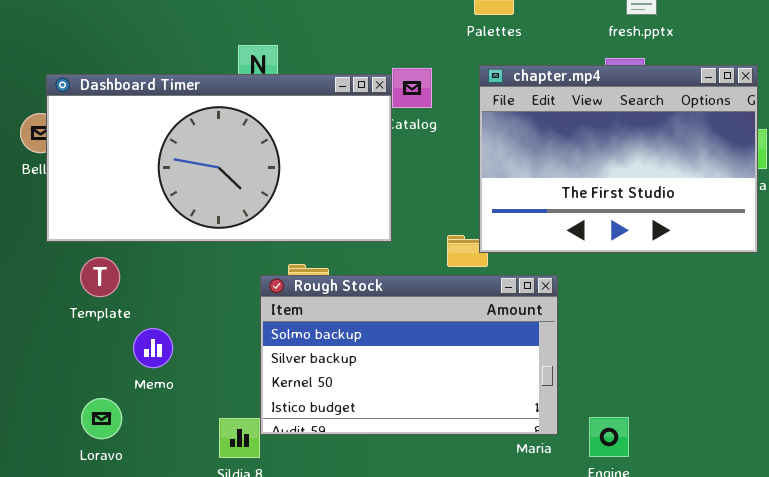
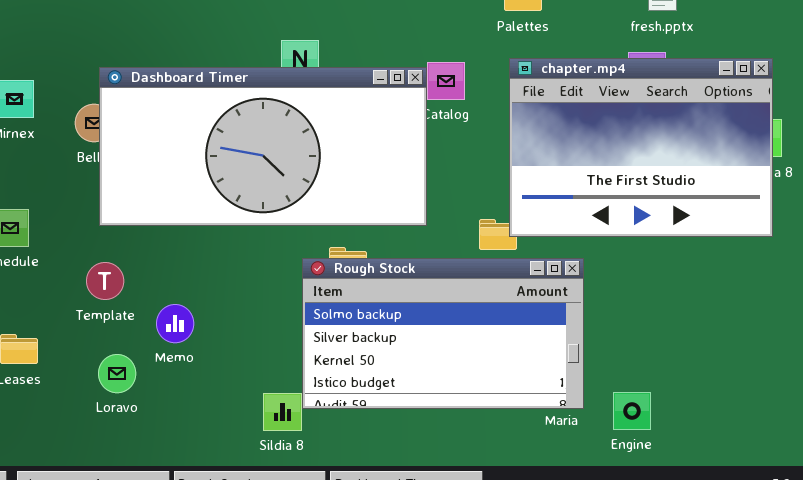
Template: [80,257,120,297] -> [86,262,124,300], moved
Memo: [133,328,173,368] -> [156,304,194,343], moved
Loravo: [81,398,122,439] -> [98,354,136,393], moved

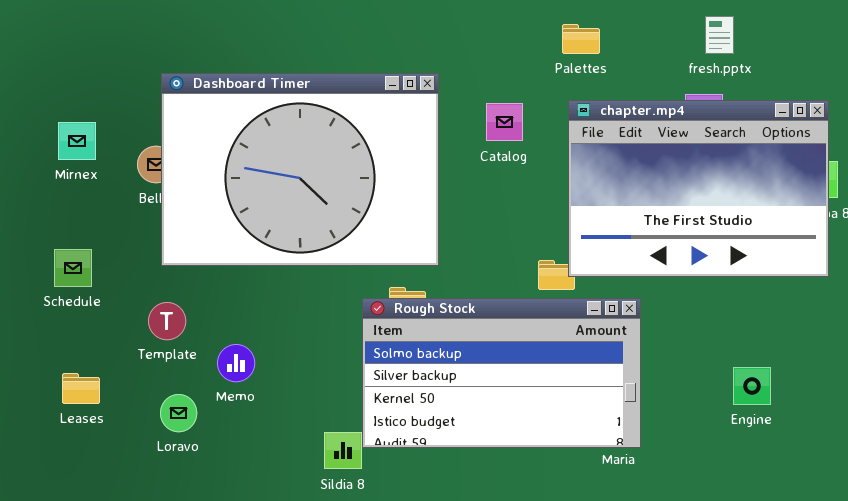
Dashboard Timer: [99,67,427,226] -> [161,73,439,266], resized
Engine: [613,392,651,430] -> [733,367,771,405], moved

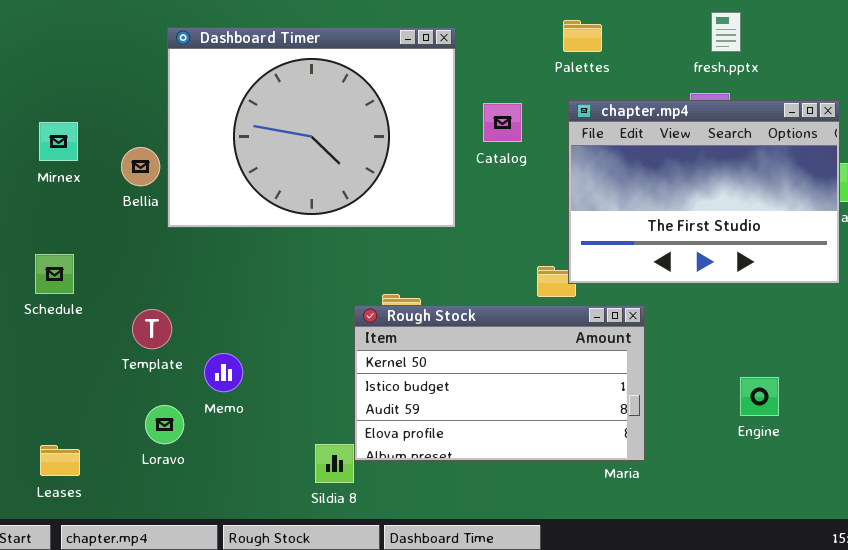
Dashboard Timer: [161,73,439,266] -> [167,27,456,228], moved
Rough Stock: [362,298,641,448] -> [354,305,645,461], scrolled down 2 rows
Leases: [62,373,100,404] -> [40,445,80,476], moved

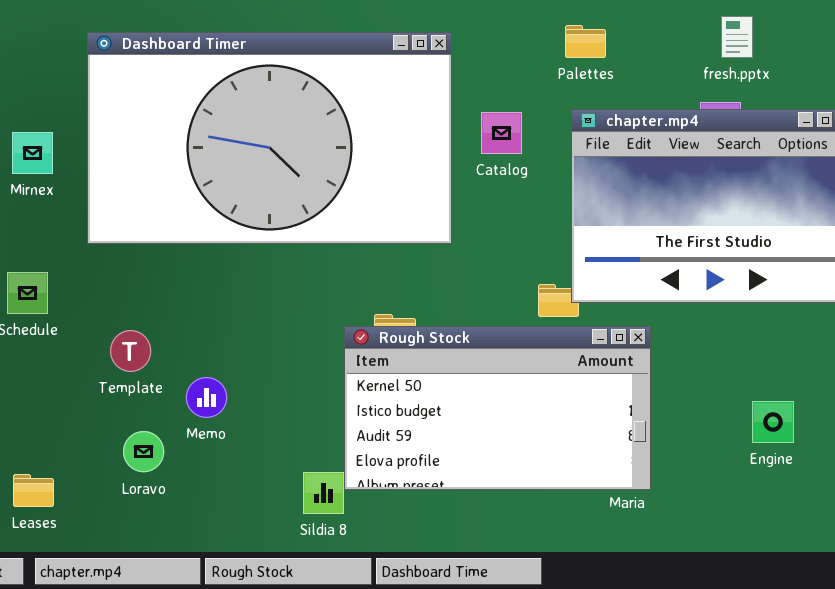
Dashboard Timer: [167,27,456,228] -> [87,32,452,244], resized

